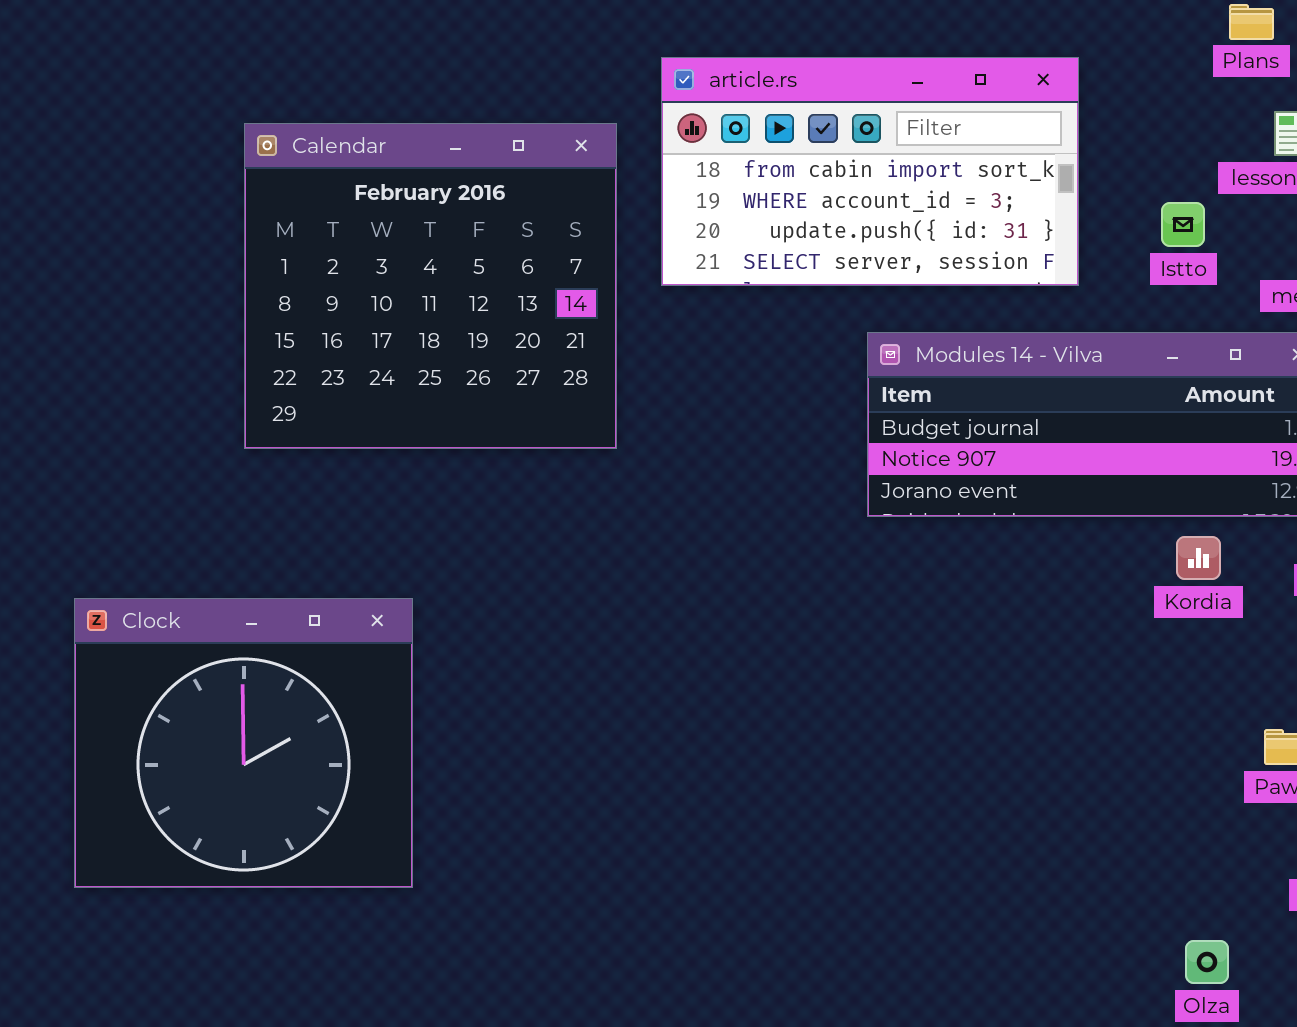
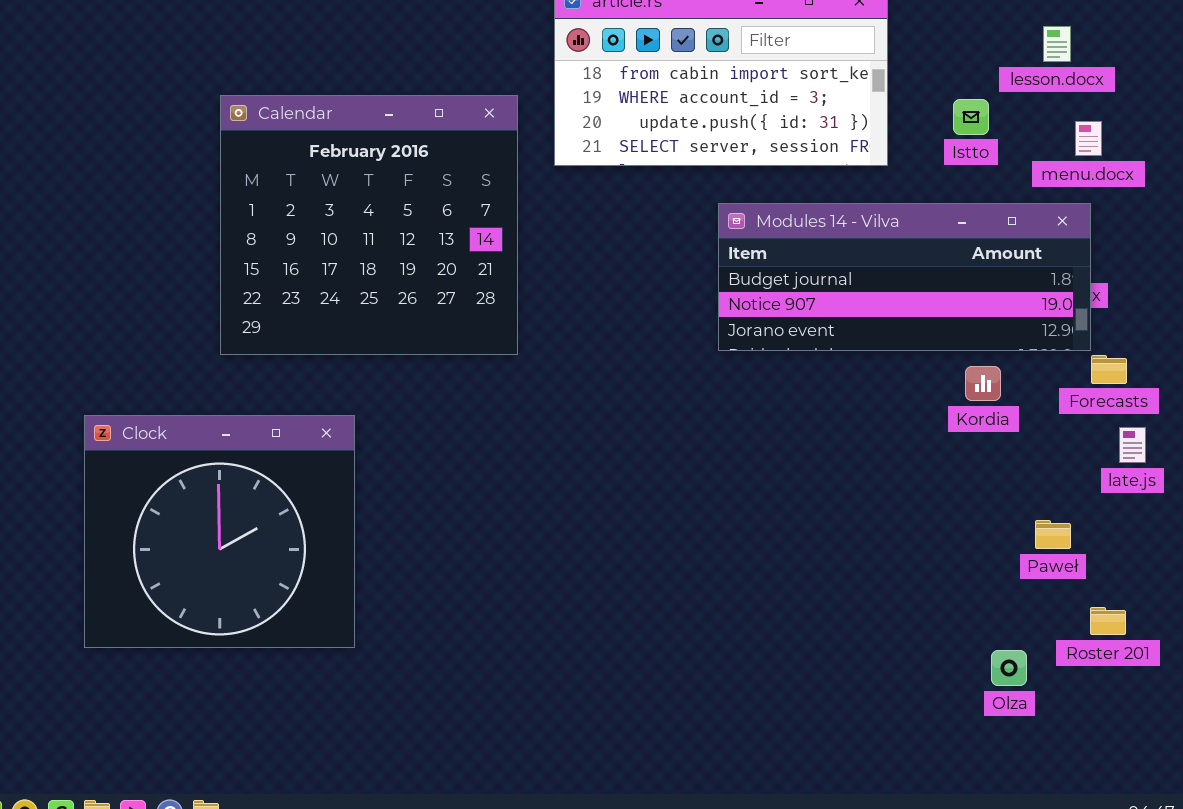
Calendar: [244,123,617,449] -> [220,95,518,355], moved
Olza: [1185,940,1229,984] -> [991,650,1027,686], moved

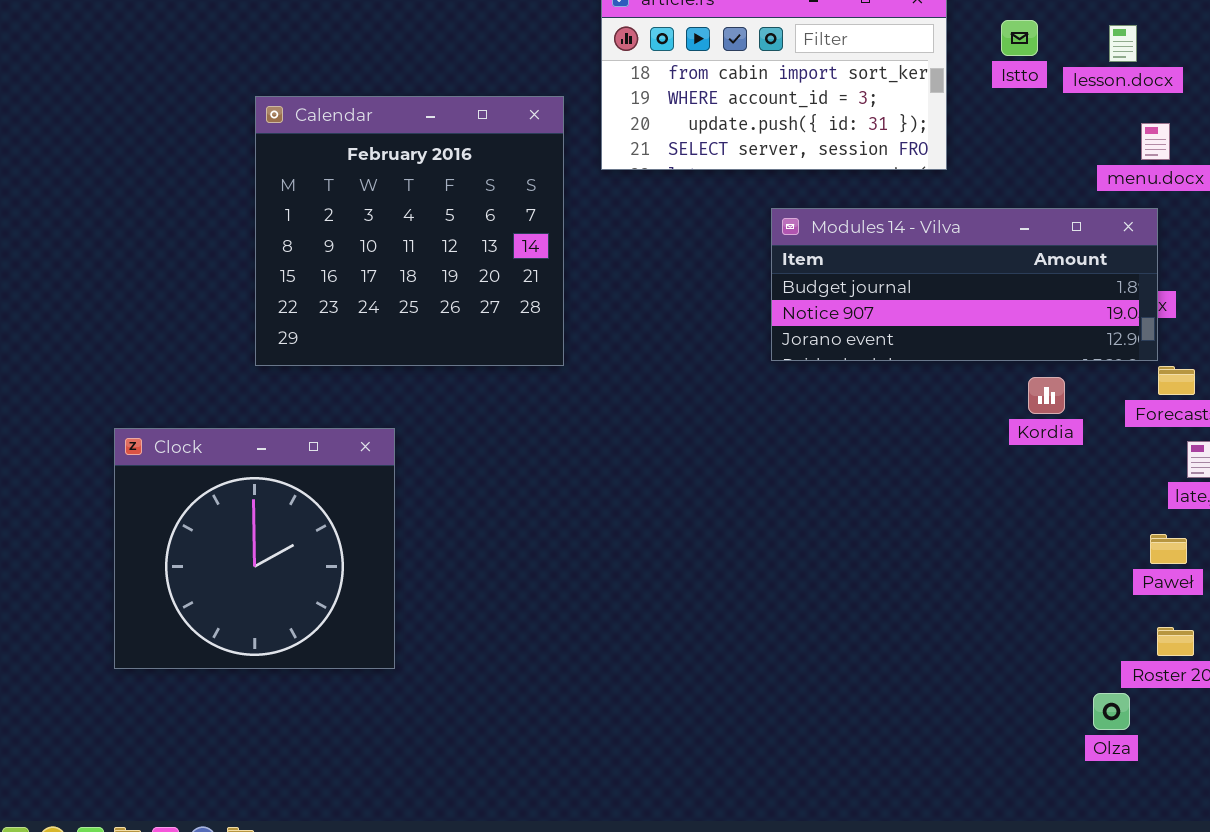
Istto: [953,99,989,135] -> [1001,20,1038,56], moved
Paweł: [1035,520,1071,549] -> [1150,534,1187,564], moved
Olza: [991,650,1027,686] -> [1093,693,1130,730], moved

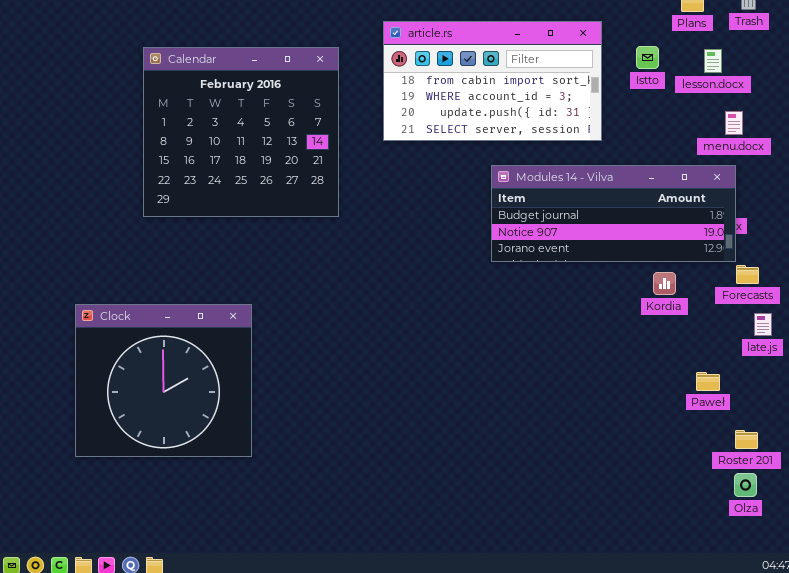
Calendar: [255,96,564,366] -> [143,47,339,217], moved
Paweł: [1150,534,1187,564] -> [696,372,720,391], moved
Olza: [1093,693,1130,730] -> [734,473,757,497], moved

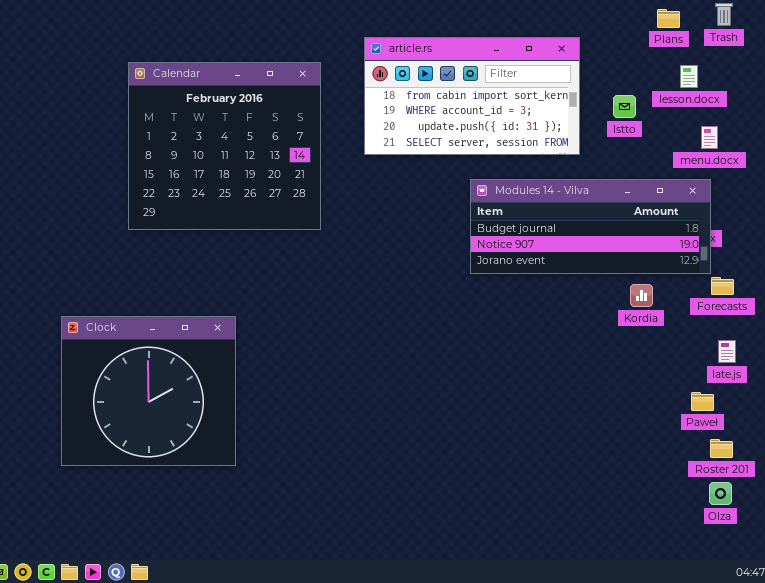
Istto: [636,46,659,69] -> [613,95,636,118], moved
late.js: [754,313,772,336] -> [718,340,736,363], moved
Paweł: [696,372,720,391] -> [691,392,714,411], moved

